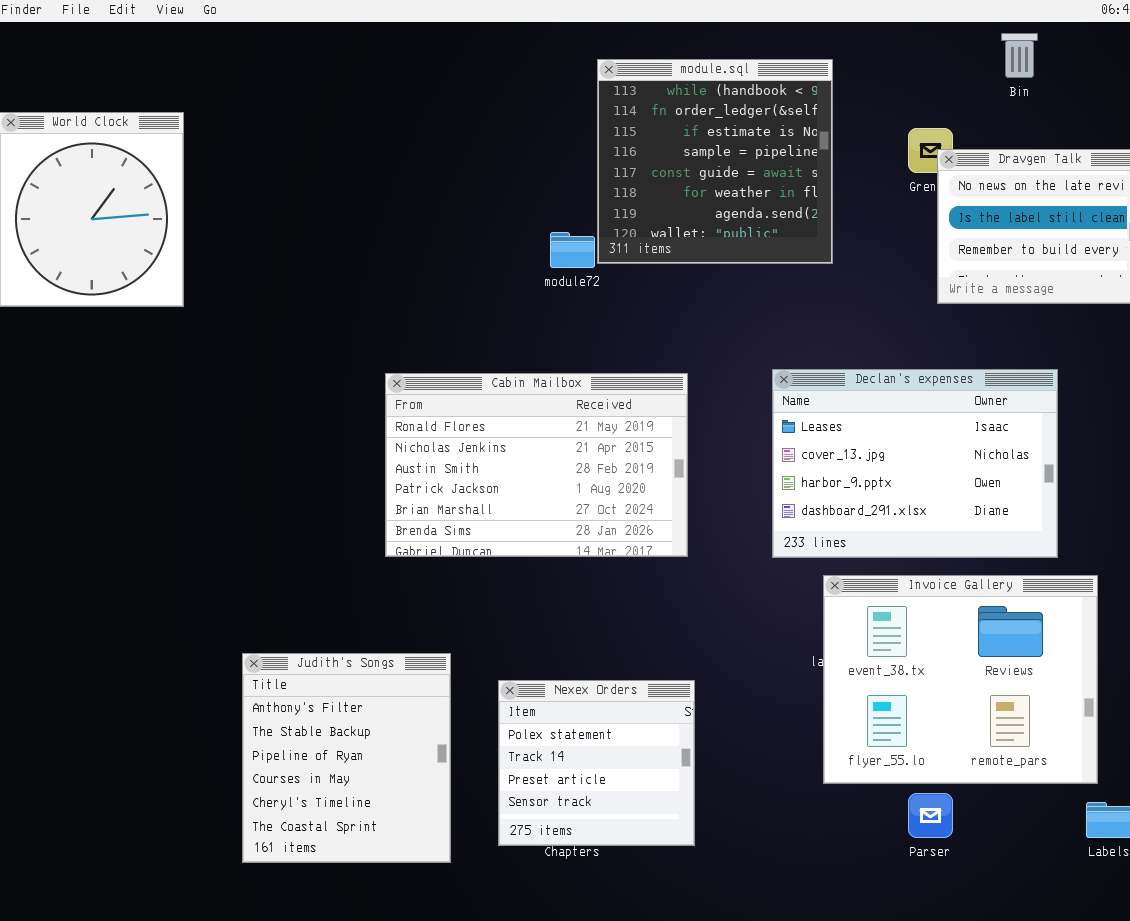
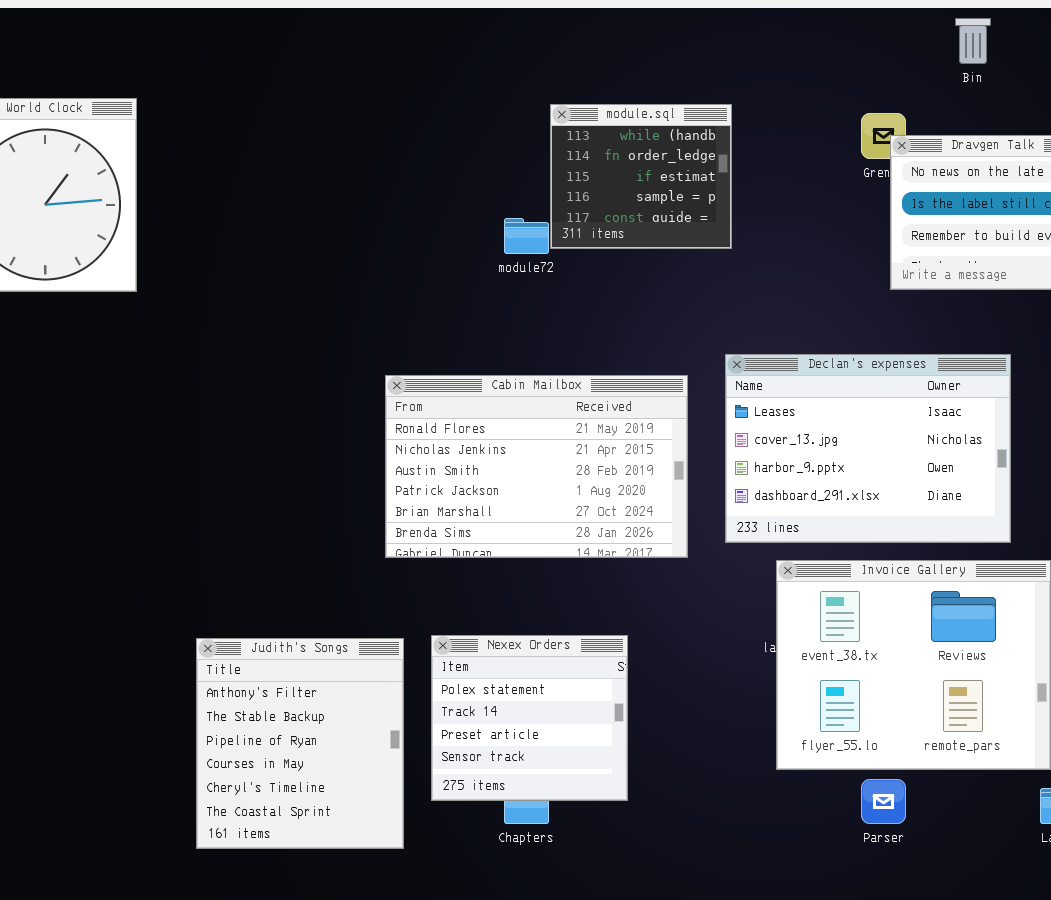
module.sql: [597,59,833,264] -> [550,104,732,249], resized
Cabin Mailbox: [385,373,688,557] -> [385,375,688,558], moved
Nexex Orders: [498,680,695,846] -> [431,635,628,801], moved

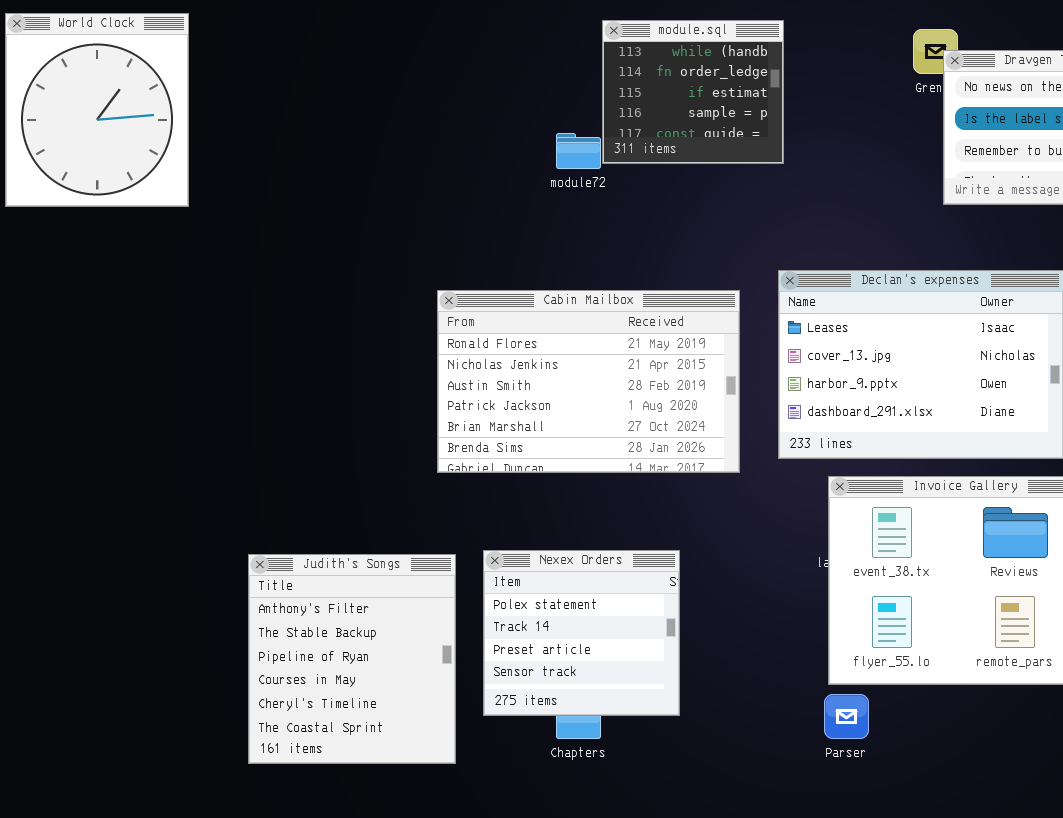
Parser: [861,779,906,824] -> [824,694,869,739], moved

